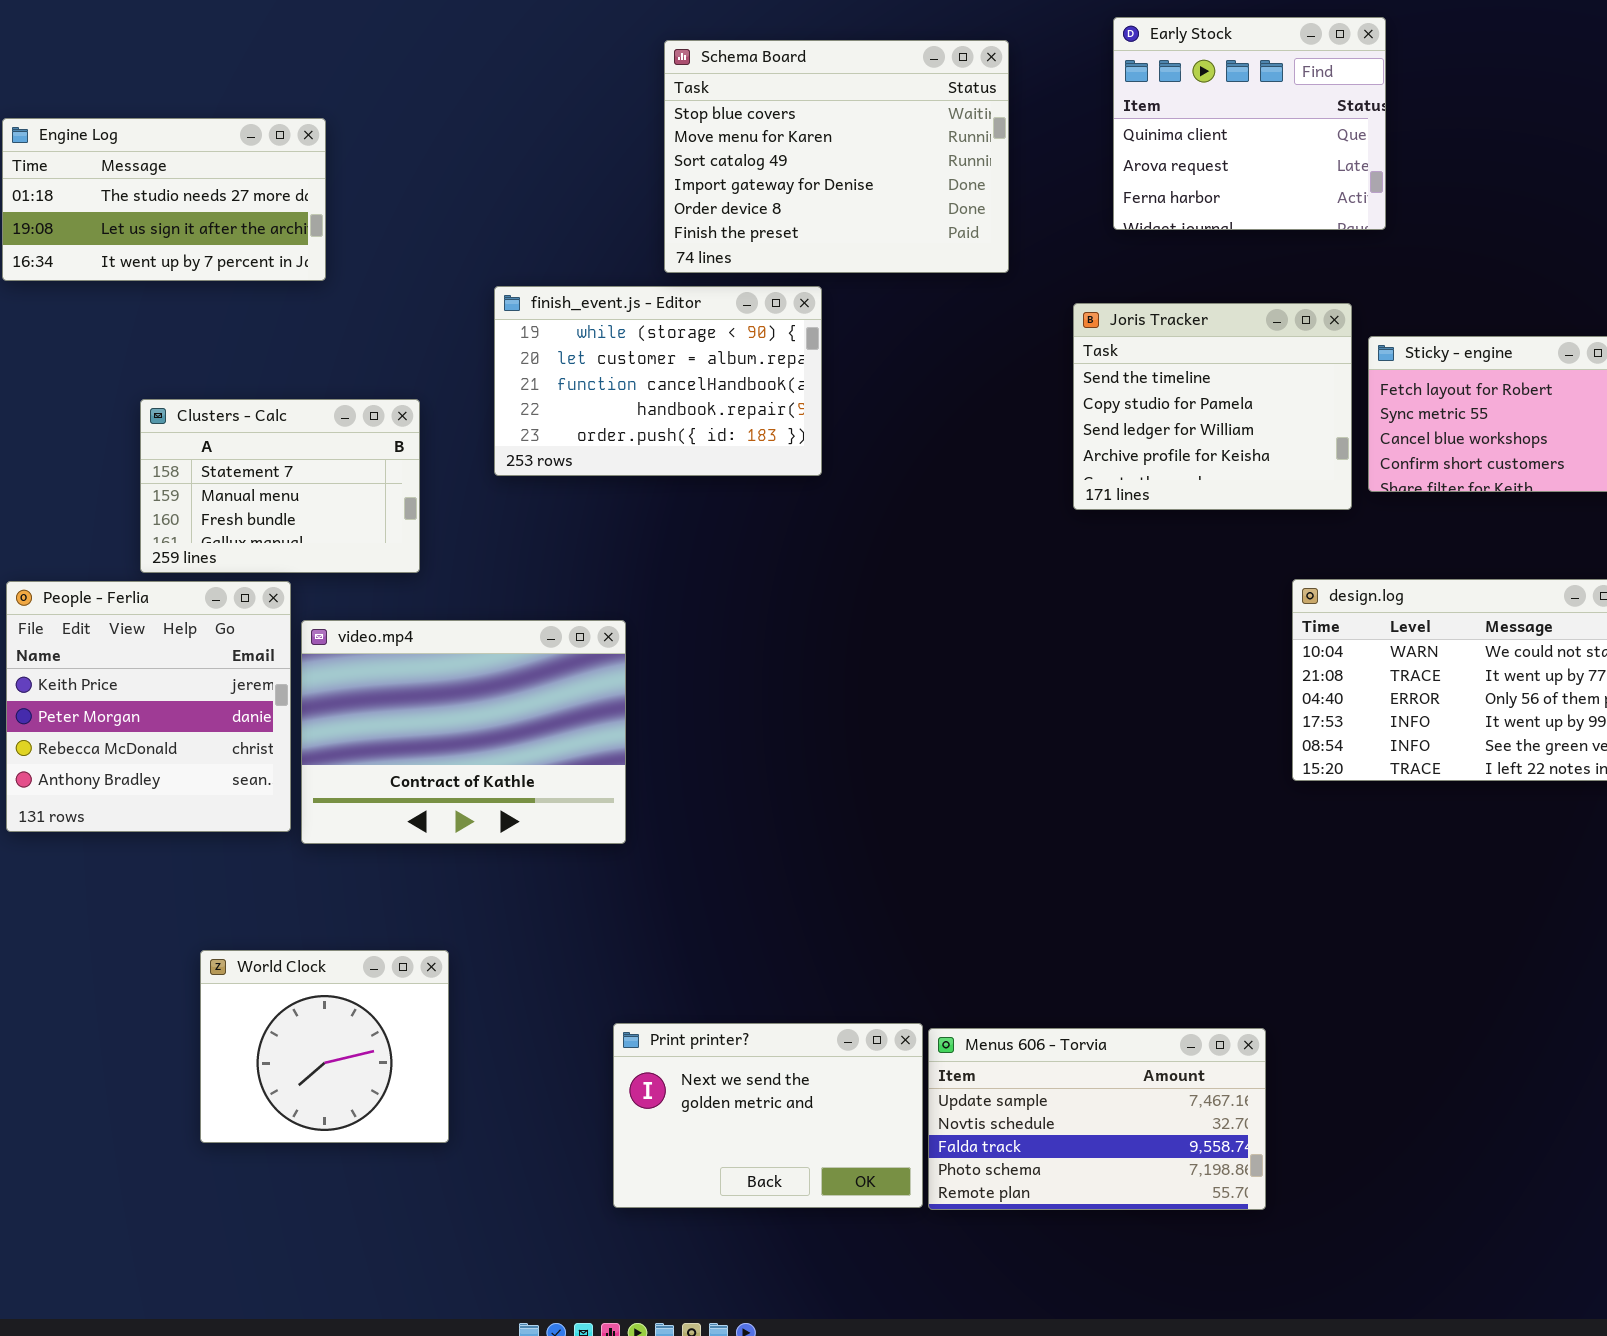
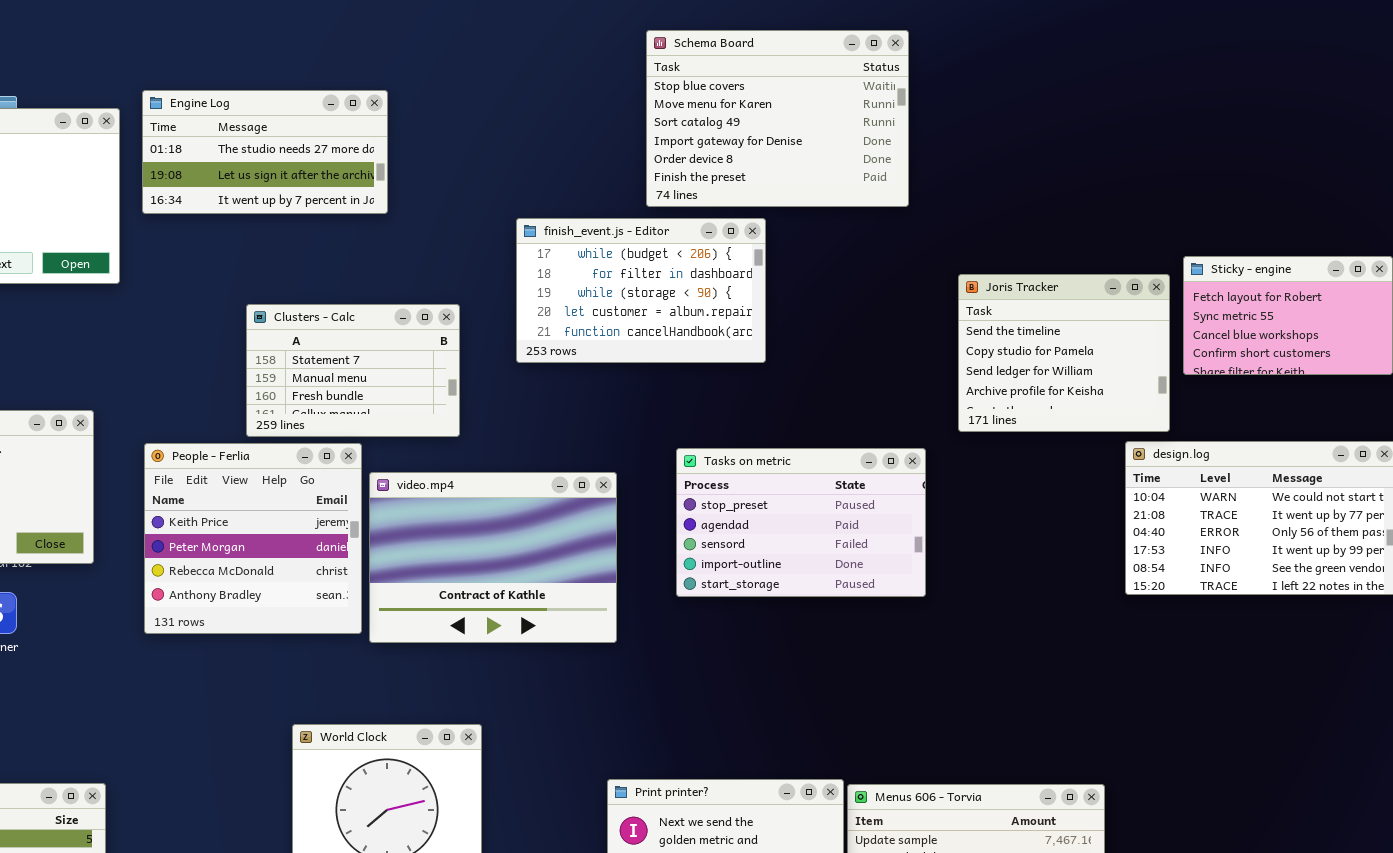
Early Stock: [1113,17,1386,230] -> none, closed
finish_event.js - Editor: [494,286,822,476] -> [516,218,766,363], scrolled up 2 rows
Joris Tracker: [1073,303,1352,510] -> [958,274,1170,432], moved
Tasks on metric: none -> [676,448,926,597], opened

